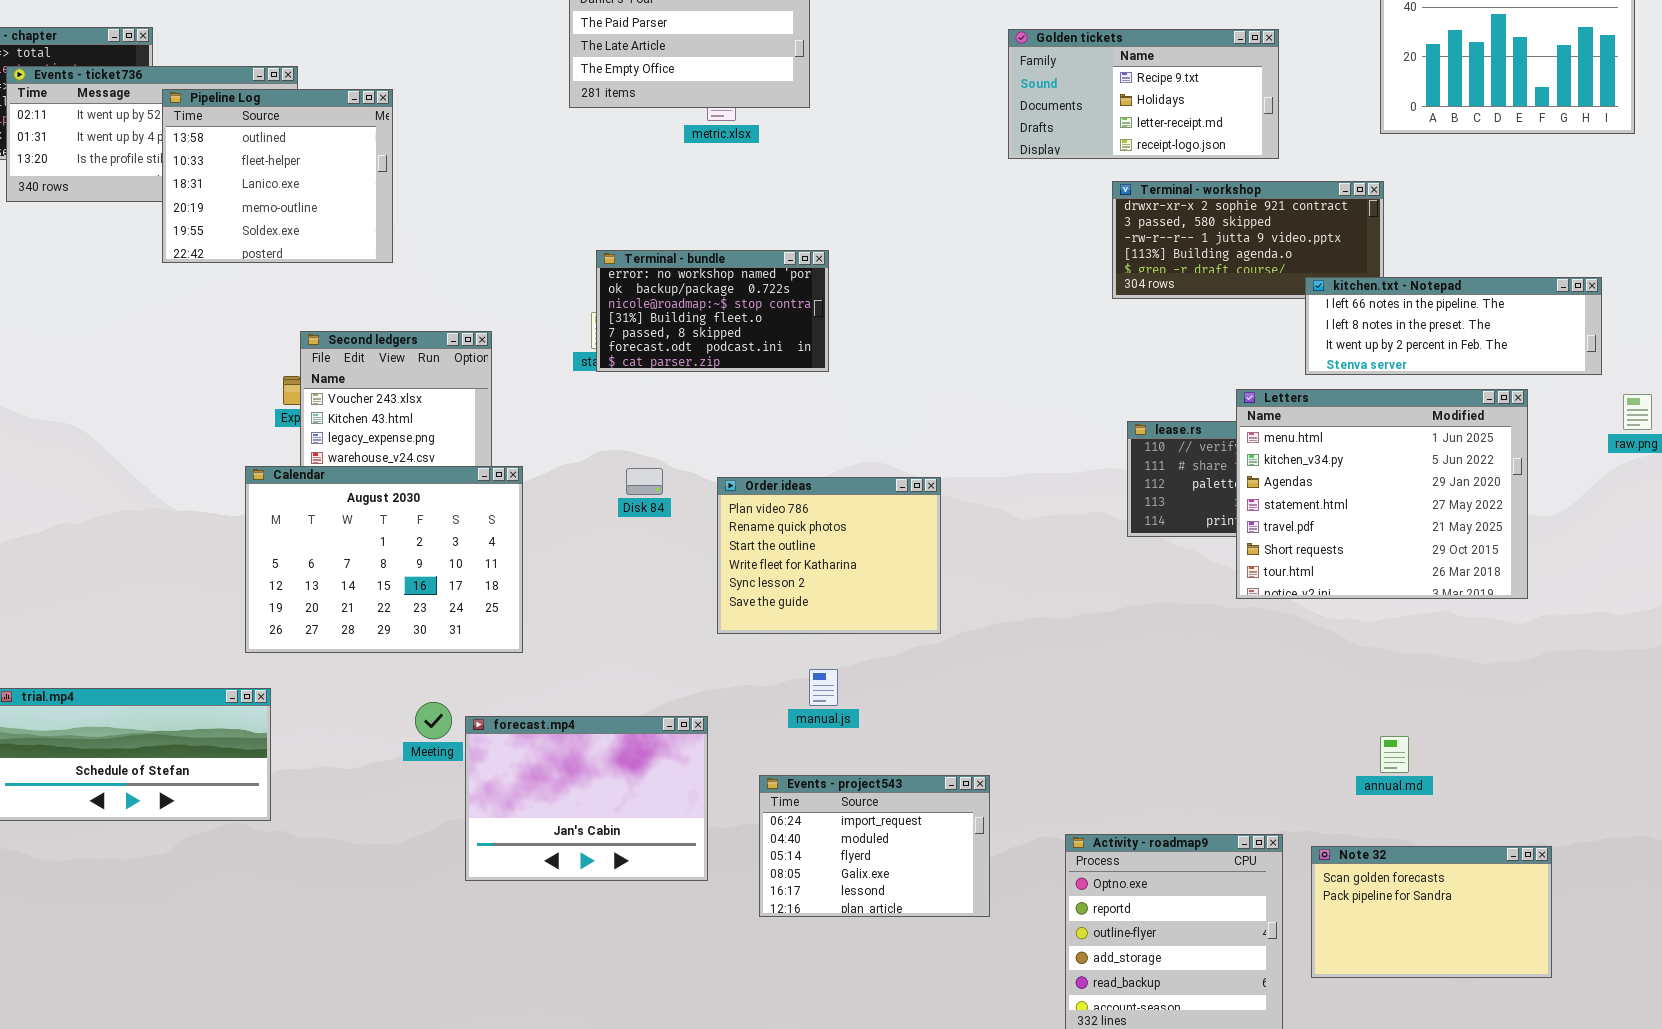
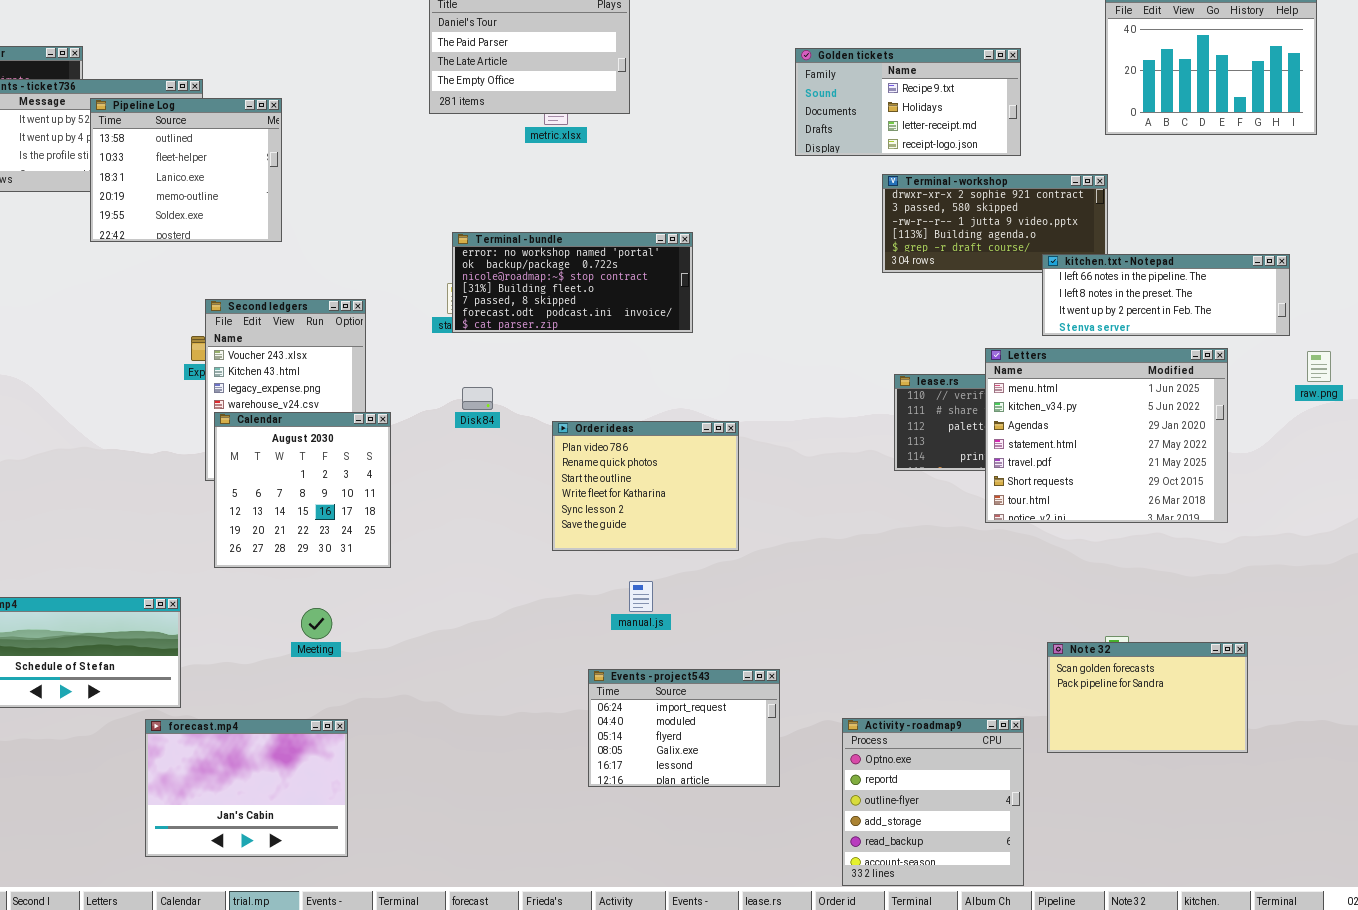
Terminal - bundle: [596,250,829,372] -> [452,232,693,333], resized
Calendar: [245,466,523,653] -> [214,412,391,568], resized
Disk 84: [626,468,663,495] -> [462,387,493,410], moved
forecast.mp4: [465,716,708,881] -> [145,719,348,857], moved
Note 32: [1311,846,1552,978] -> [1047,642,1248,753], moved

